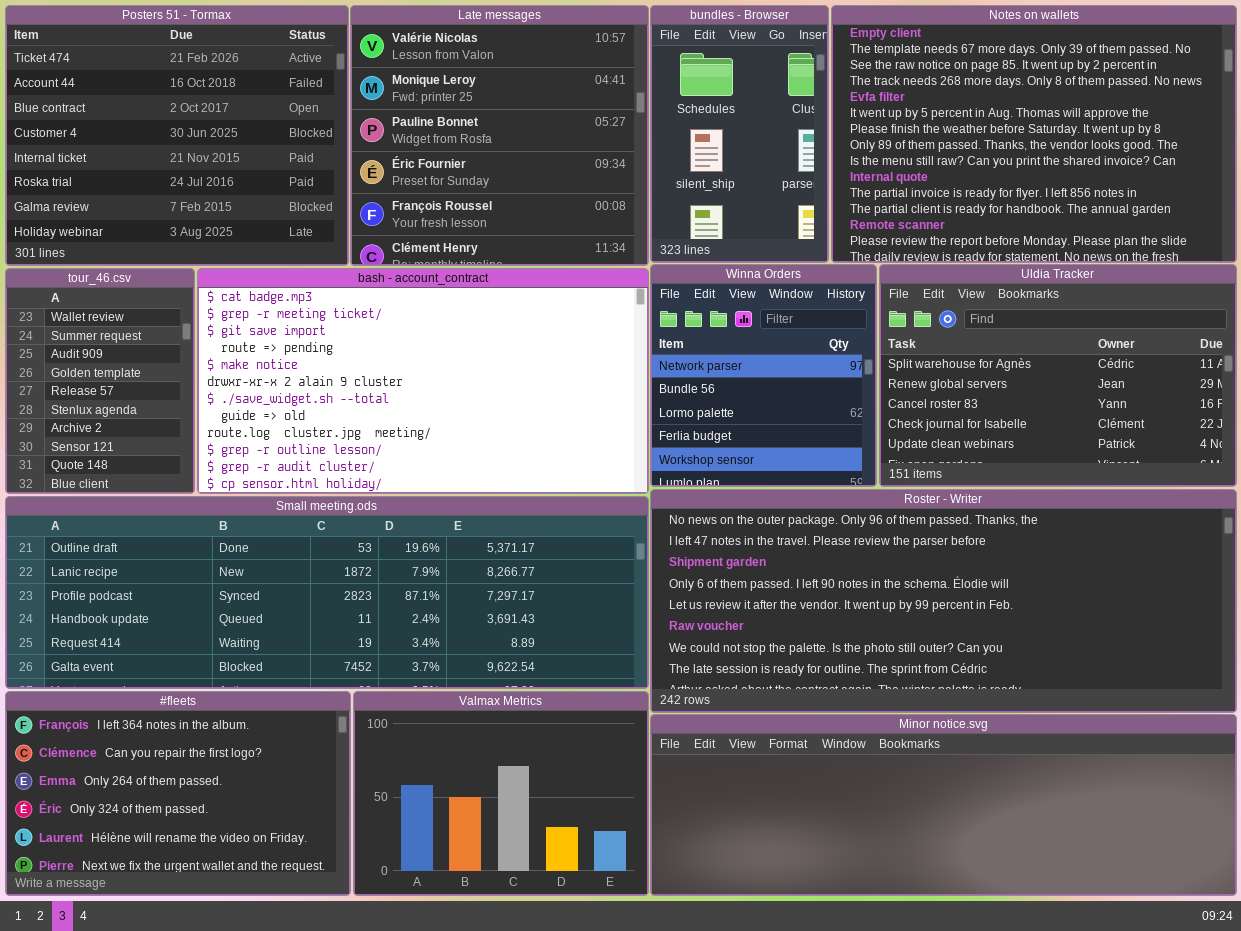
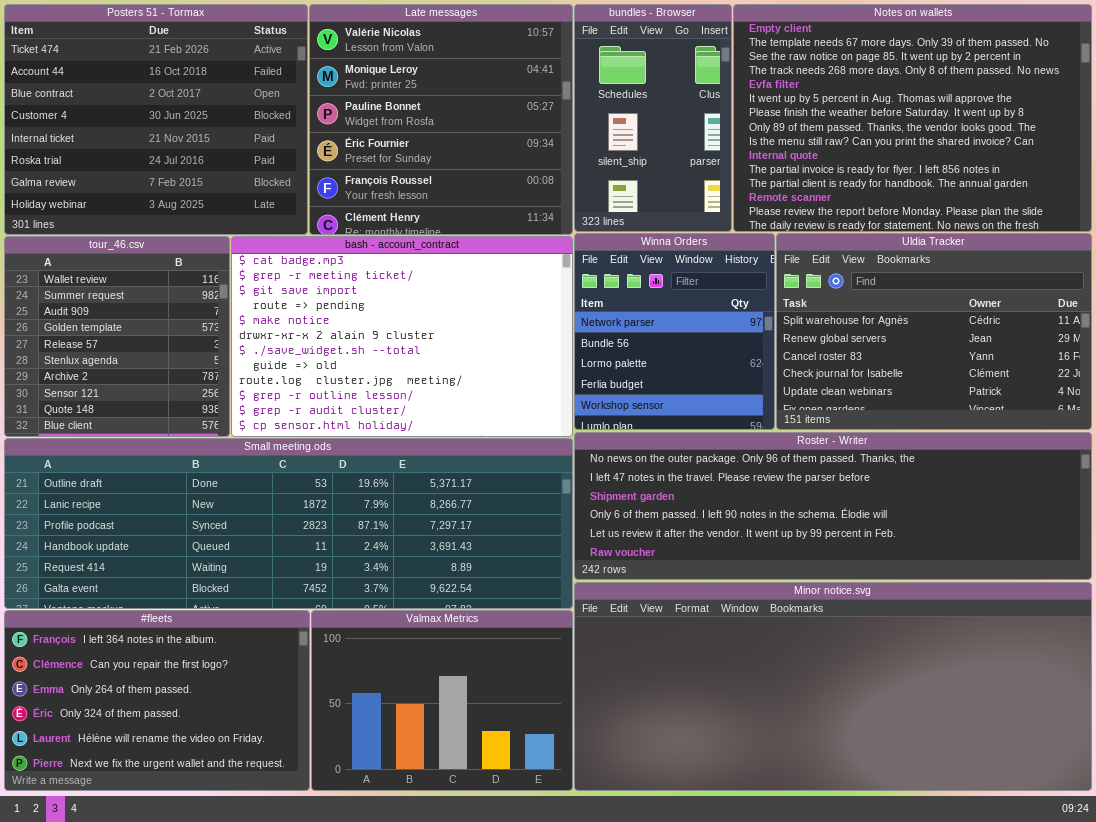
tour_46.csv: [5,268,195,494] -> [4,236,230,437], resized
bash - account_contract: [197,268,649,494] -> [231,236,573,437], resized
Roster - Writer: [650,489,1237,713] -> [574,432,1092,580], resized
Minor notice.svg: [650,714,1237,896] -> [574,582,1092,791], resized

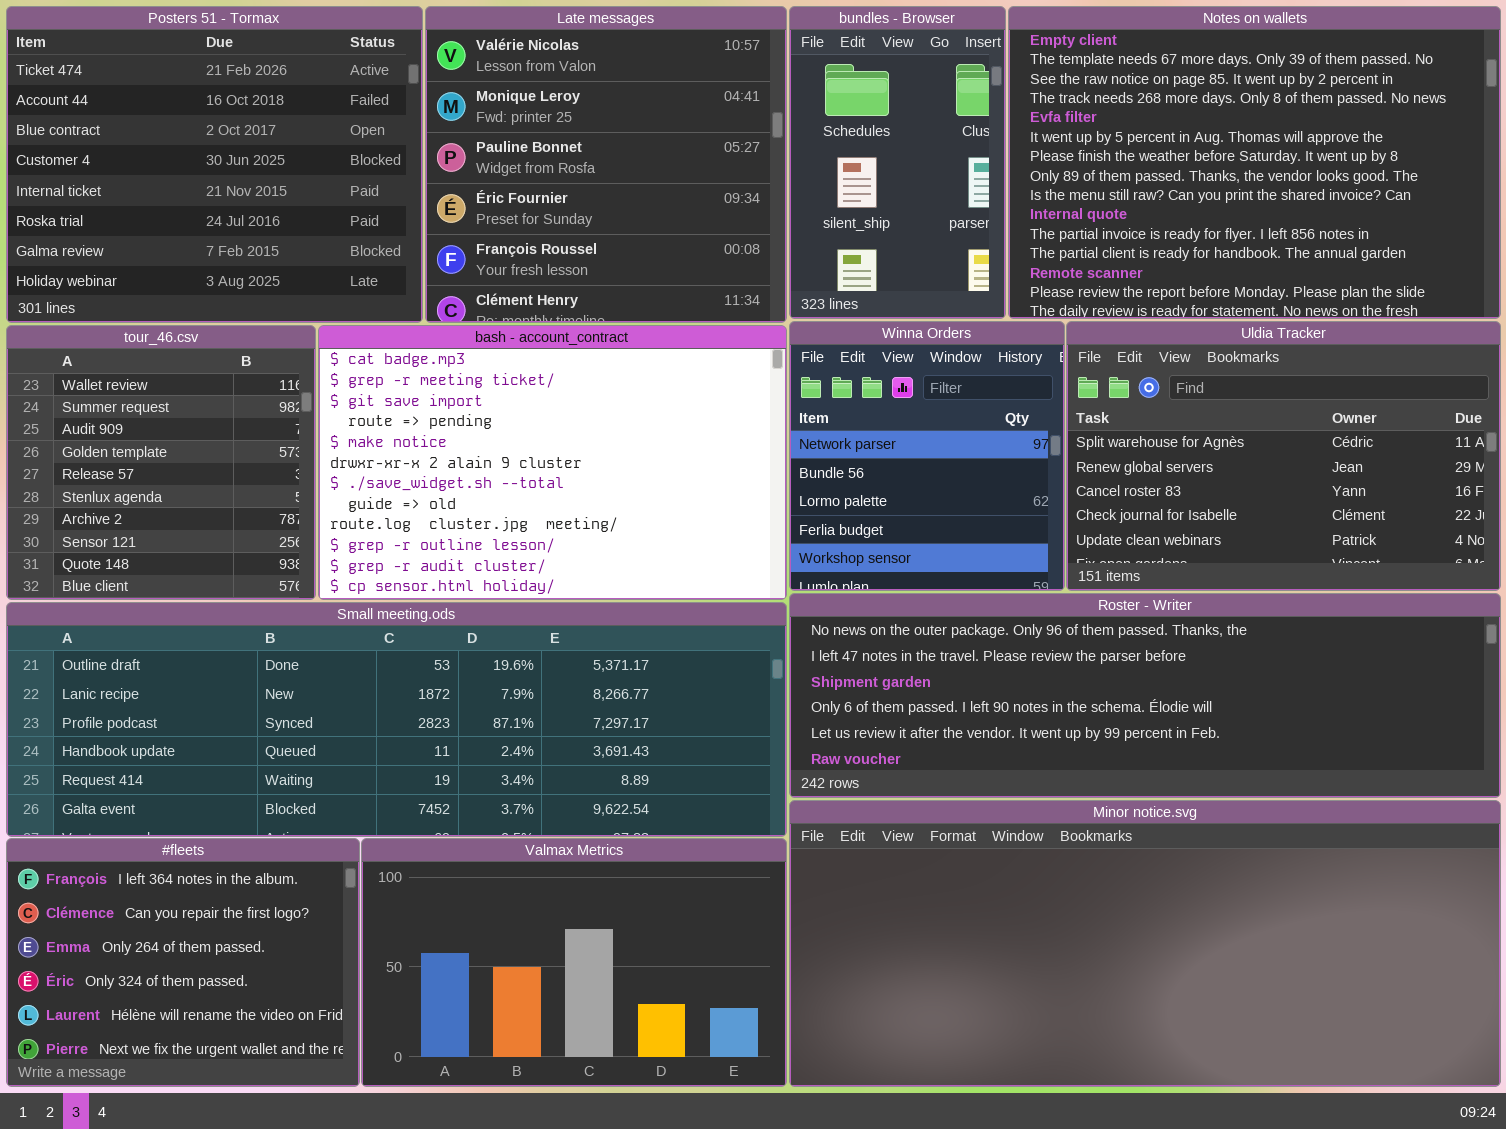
#fleets: [4,610,310,791] -> [6,838,360,1087], resized
Valmax Metrics: [311,610,573,791] -> [361,838,787,1087], resized

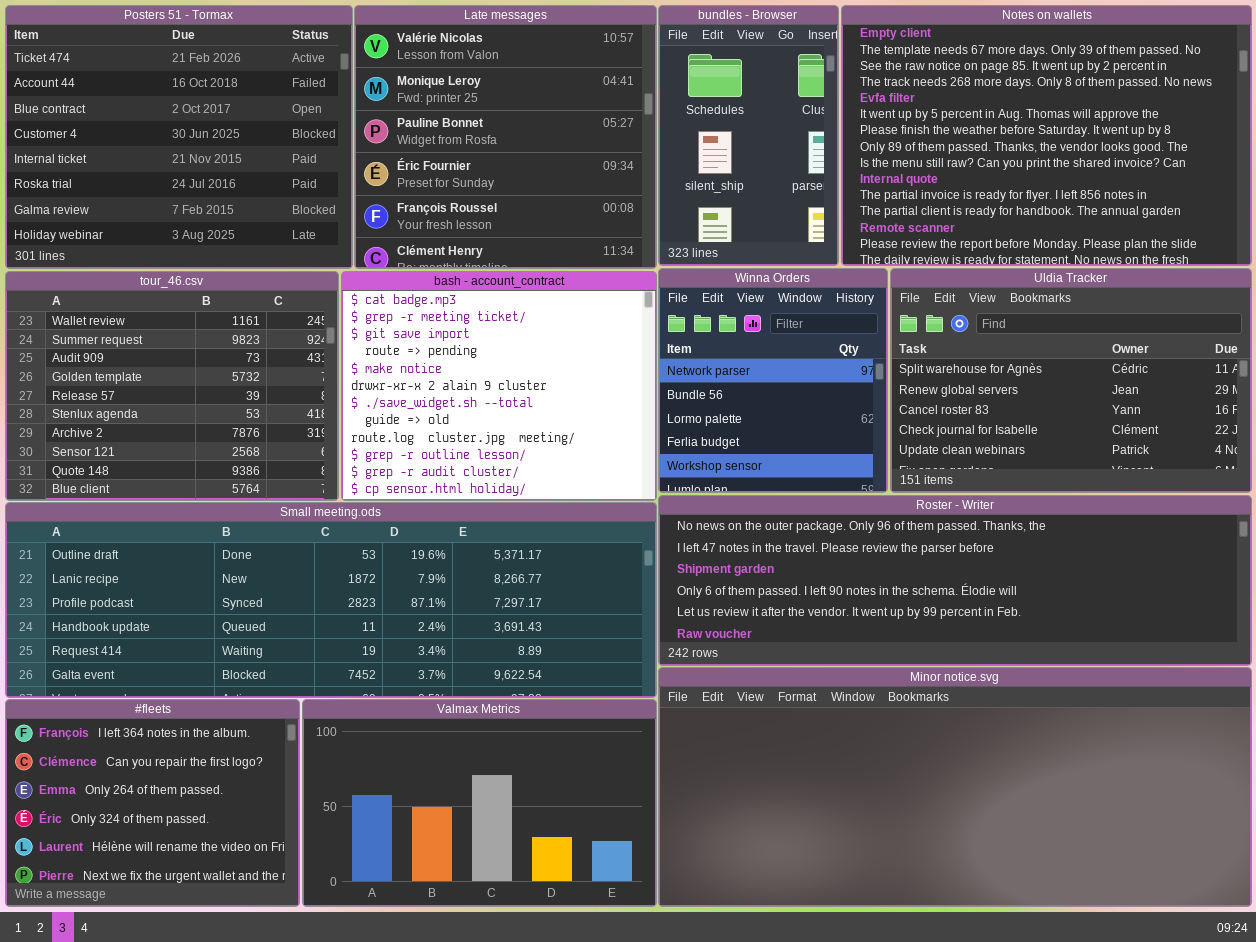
tour_46.csv: [6,325,316,600] -> [5,271,339,501], resized
bash - account_contract: [318,325,787,600] -> [341,271,657,501], resized

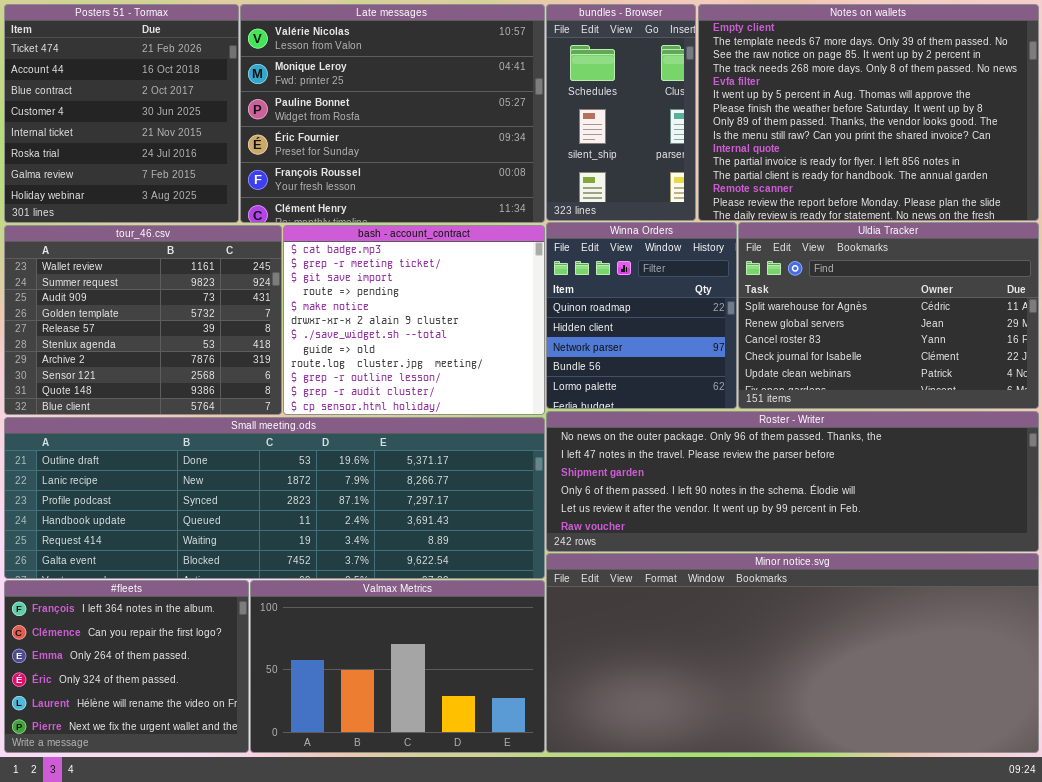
Posters 51 - Tormax: [5,5,353,269] -> [4,4,239,223], resized
Late messages: [354,5,657,269] -> [240,4,545,223], resized
Winna Orders: [658,268,888,493] -> [546,222,737,409], scrolled up 2 rows

